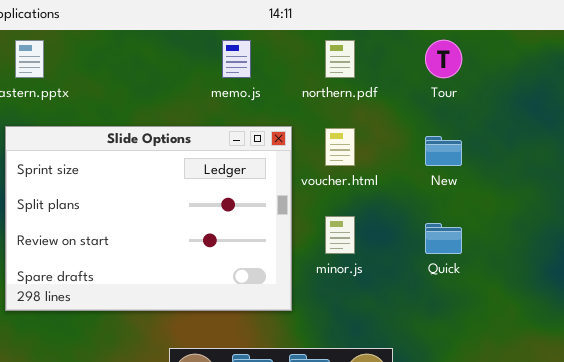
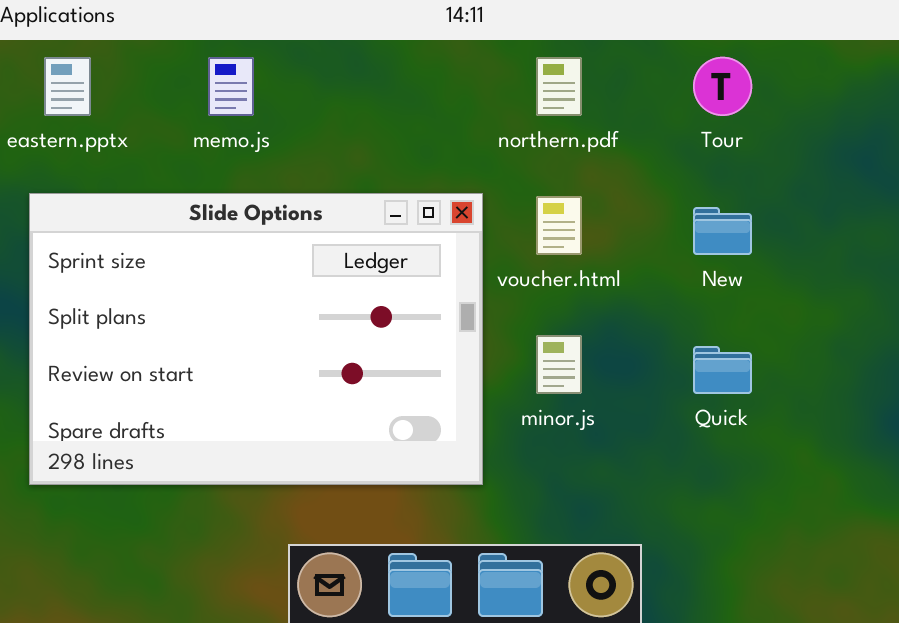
memo.js: [222,40,251,78] -> [208,57,254,116], moved

